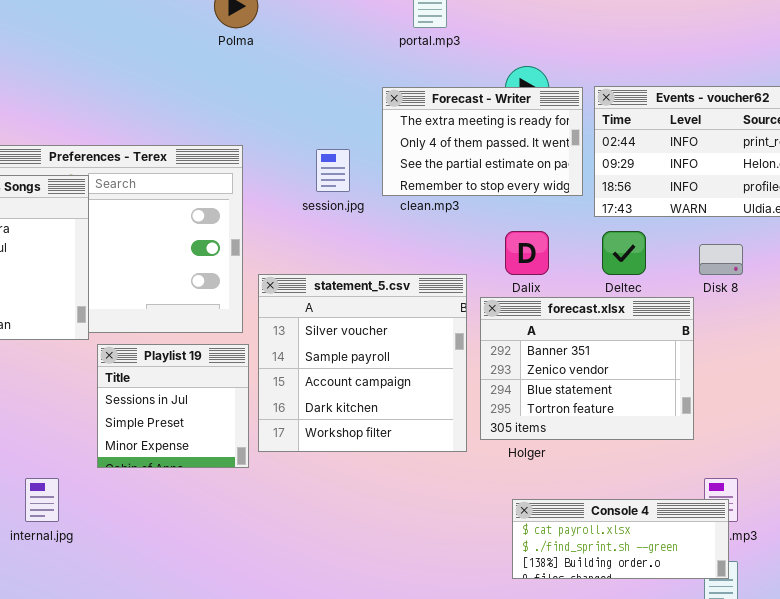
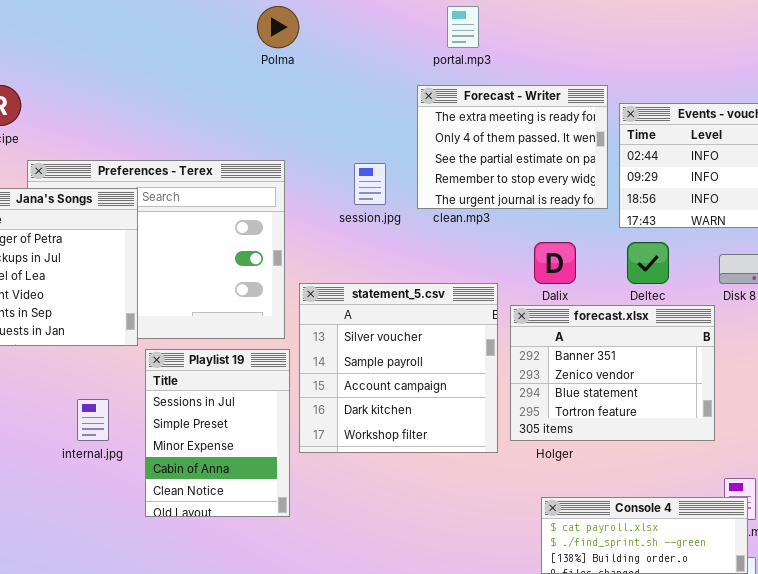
Forecast - Writer: [382,87,583,196] -> [417,85,608,209], resized
Playlist 19: [97,344,249,468] -> [145,349,290,517], resized
internal.jpg: [25,478,59,522] -> [77,399,109,441], moved

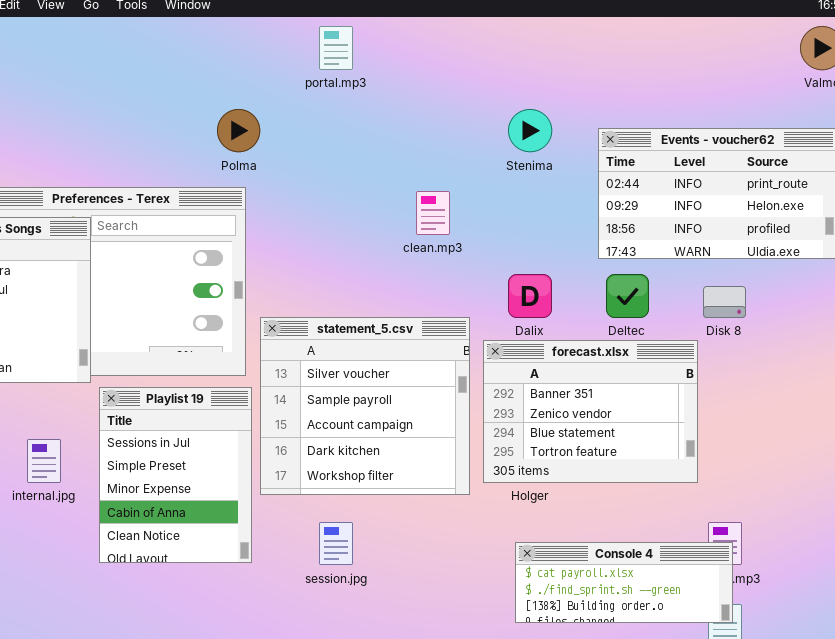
Polma: [257,6,299,48] -> [217,109,260,152], moved
portal.mp3: [447,6,479,48] -> [319,26,353,70], moved
Forecast - Writer: [417,85,608,209] -> none, closed
session.jpg: [354,163,386,205] -> [319,522,353,565], moved

